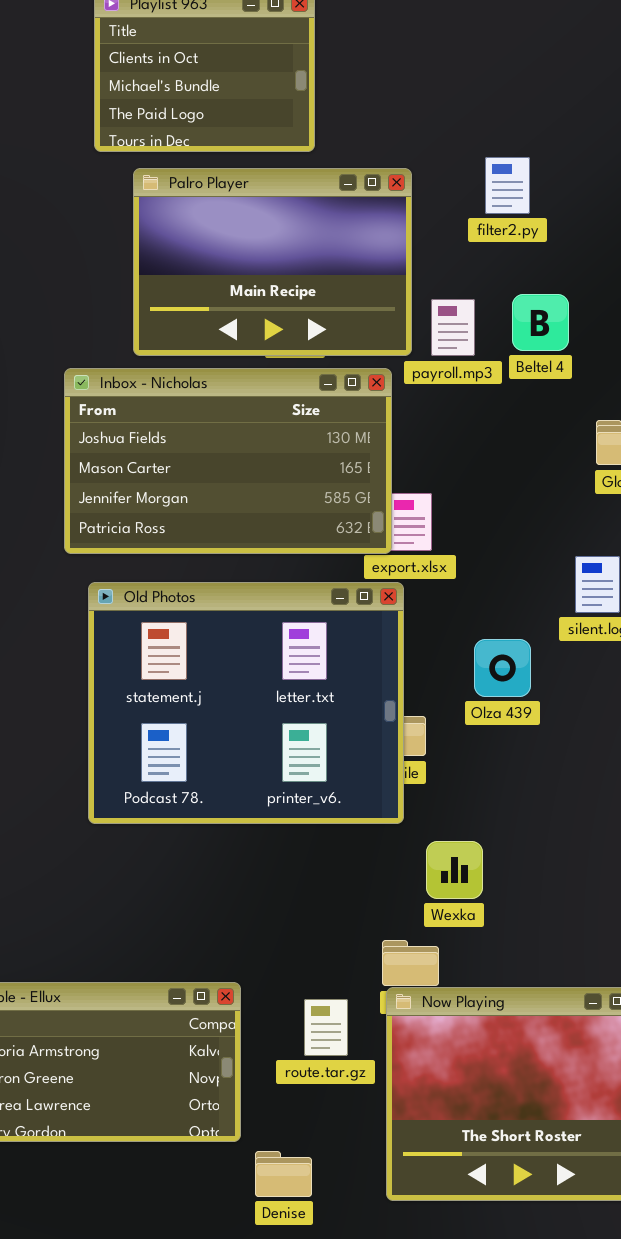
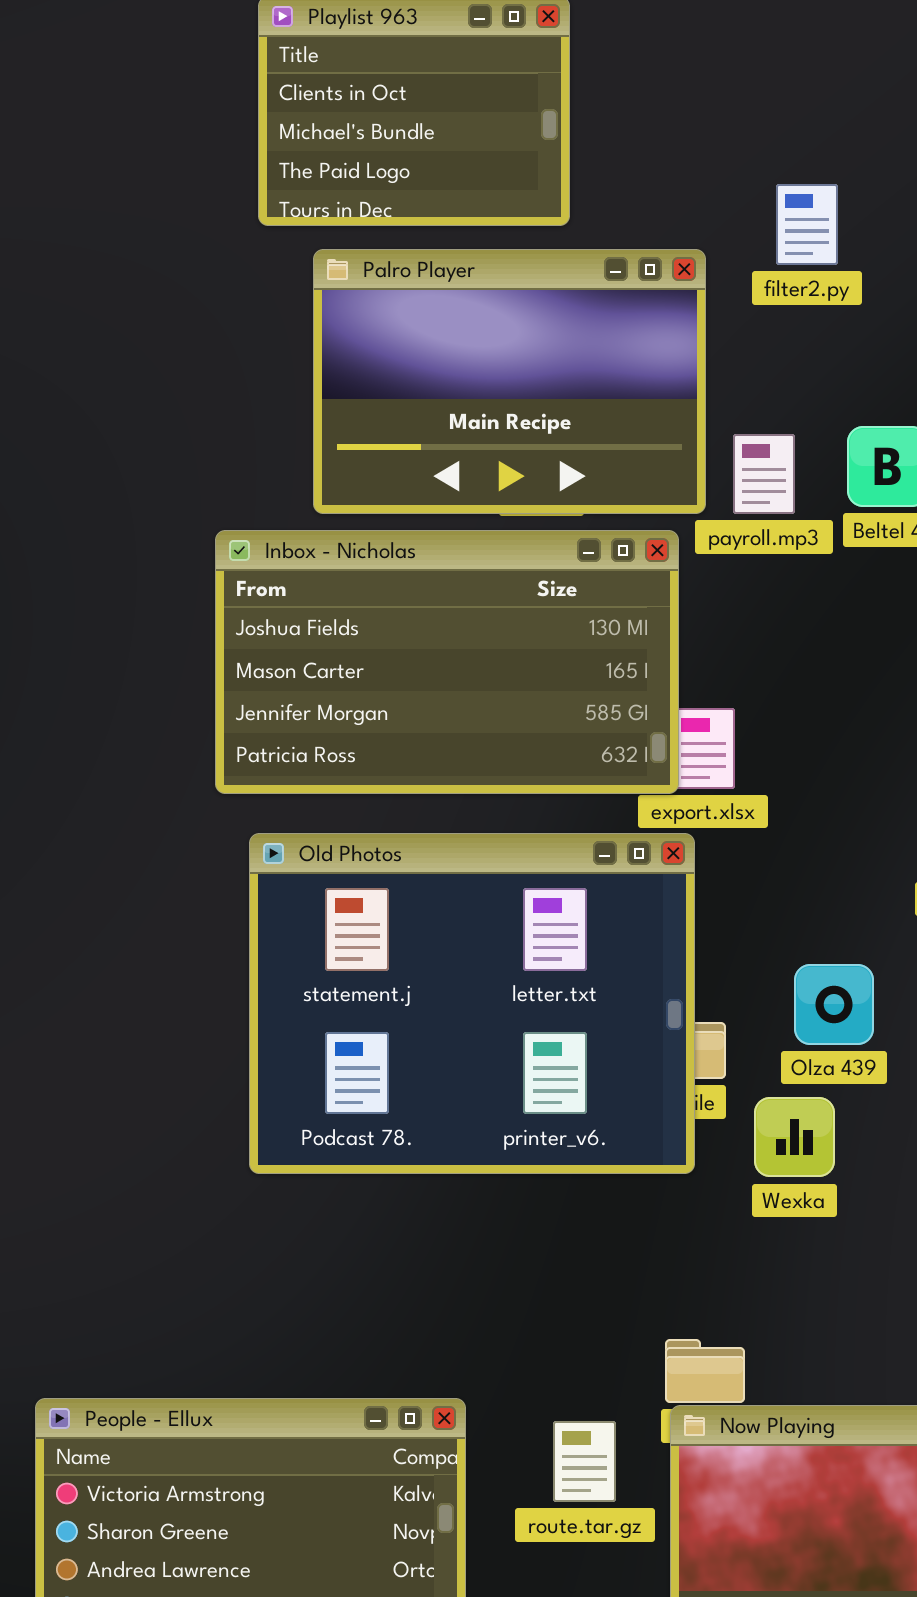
filter2.py: [485,157,530,214] -> [776,184,838,265], moved
Olza 439: [474,639,531,697] -> [794,964,874,1045], moved
Wexka: [426,841,483,899] -> [754,1097,835,1177], moved

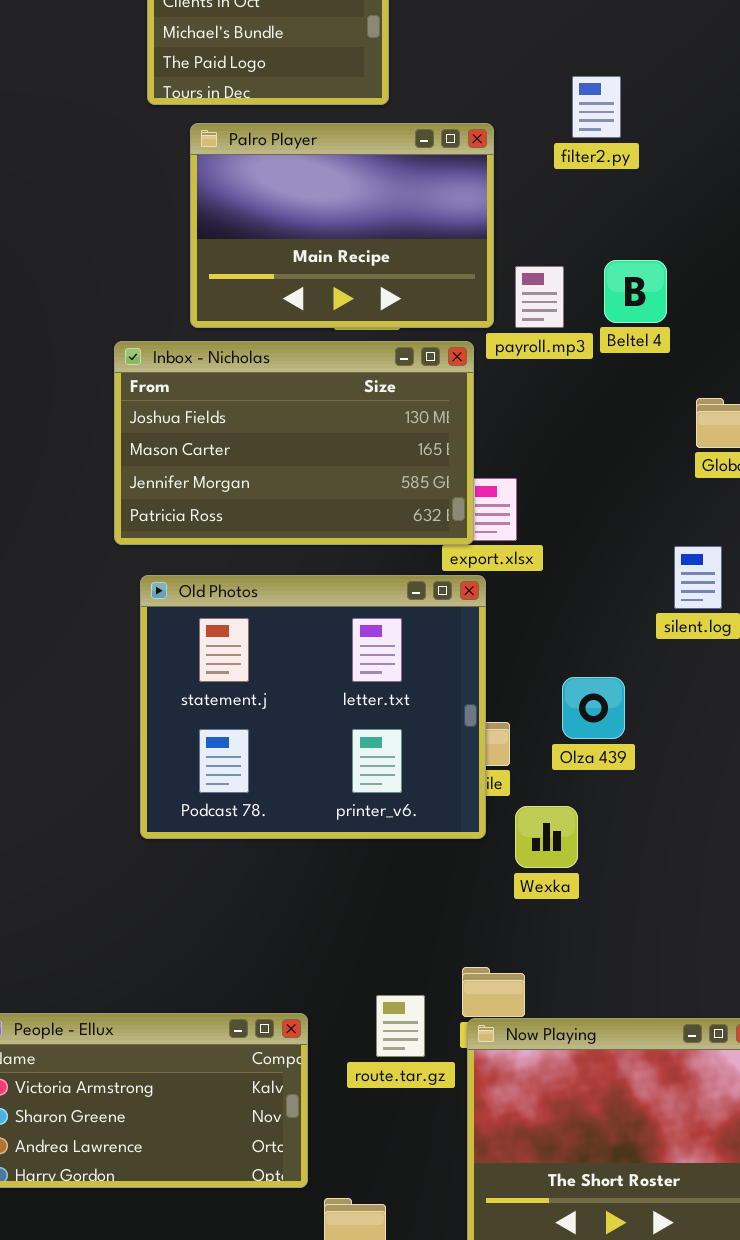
filter2.py: [776,184,838,265] -> [572,76,621,138], moved
Wexka: [754,1097,835,1177] -> [515,806,578,868], moved
route.tar.gz: [553,1421,616,1502] -> [376,995,425,1057], moved

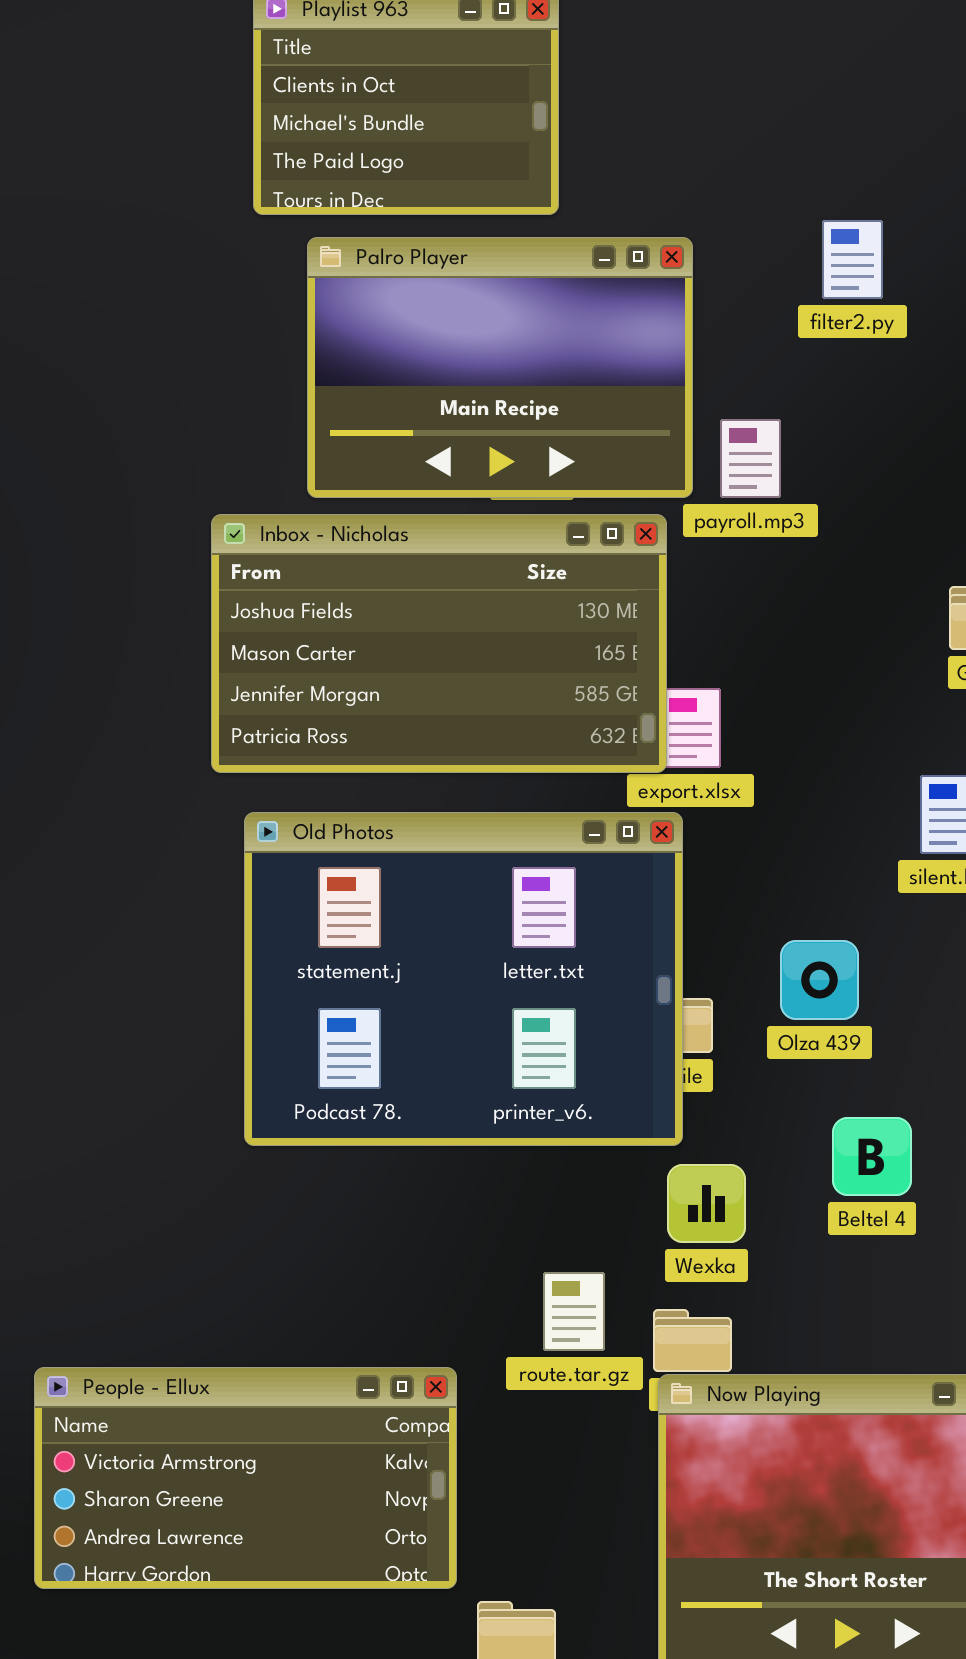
filter2.py: [572,76,621,138] -> [822,220,883,299], moved
Beltel 4: [604,260,667,323] -> [832,1117,912,1196], moved
Wexka: [515,806,578,868] -> [667,1164,746,1243], moved
route.tar.gz: [376,995,425,1057] -> [543,1272,605,1351], moved

